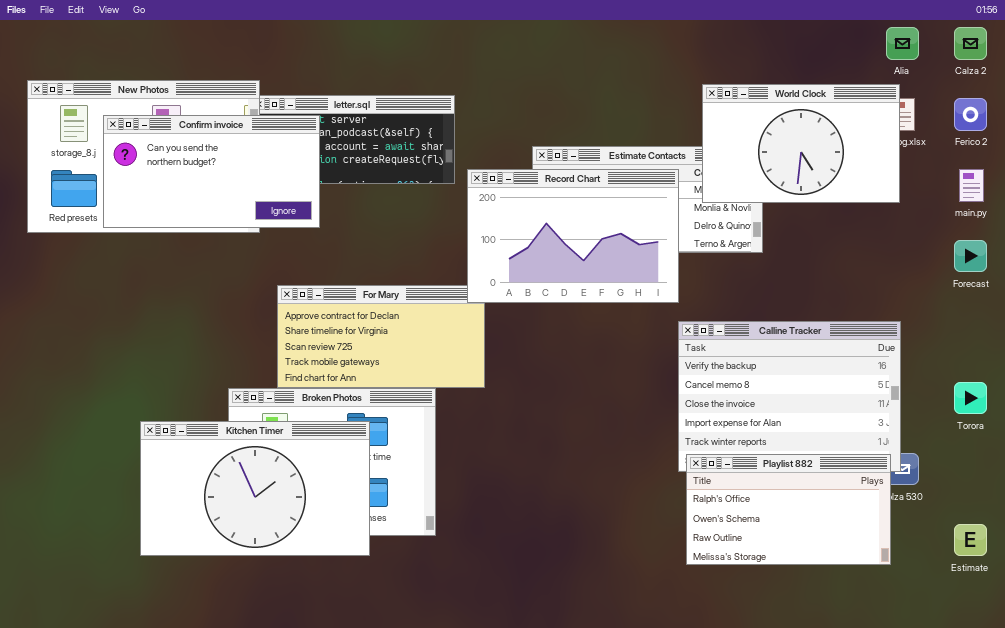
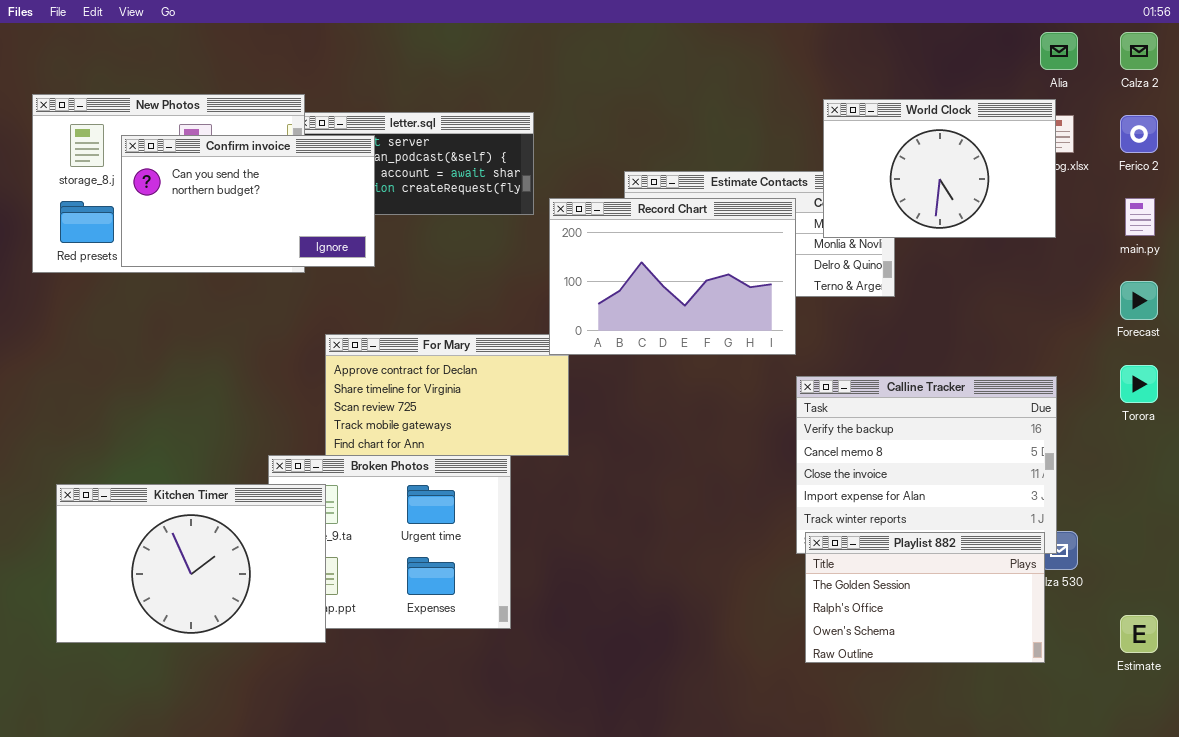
Torora: [954,382,987,414] -> [1120,365,1158,403], moved
Kitchen Timer: [140,421,370,556] -> [56,484,326,643], moved
Playlist 882: [686,454,891,565] -> [805,532,1045,663], scrolled up 1 row

